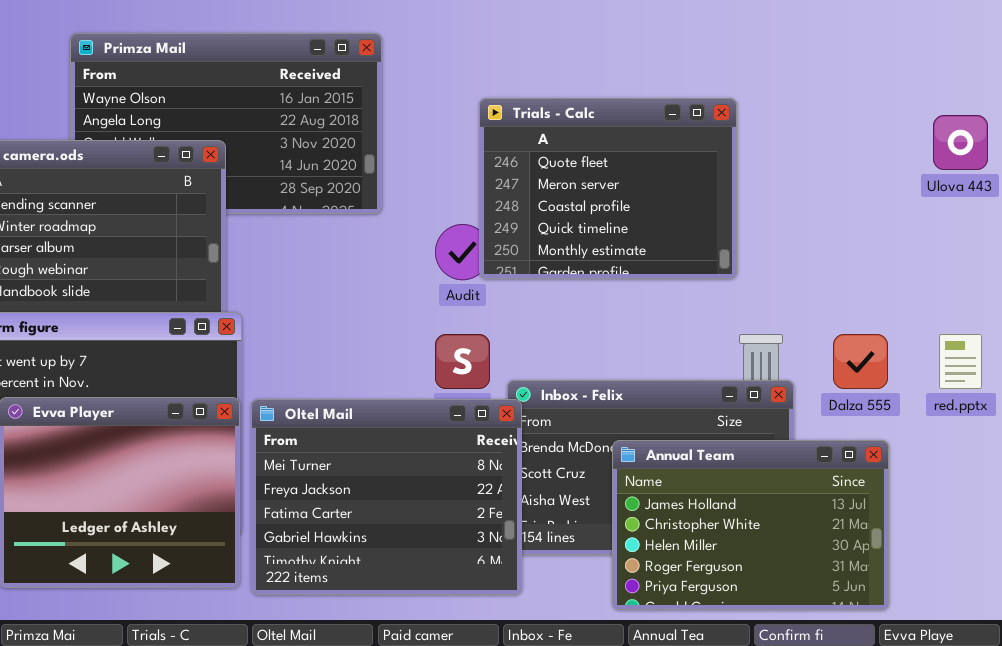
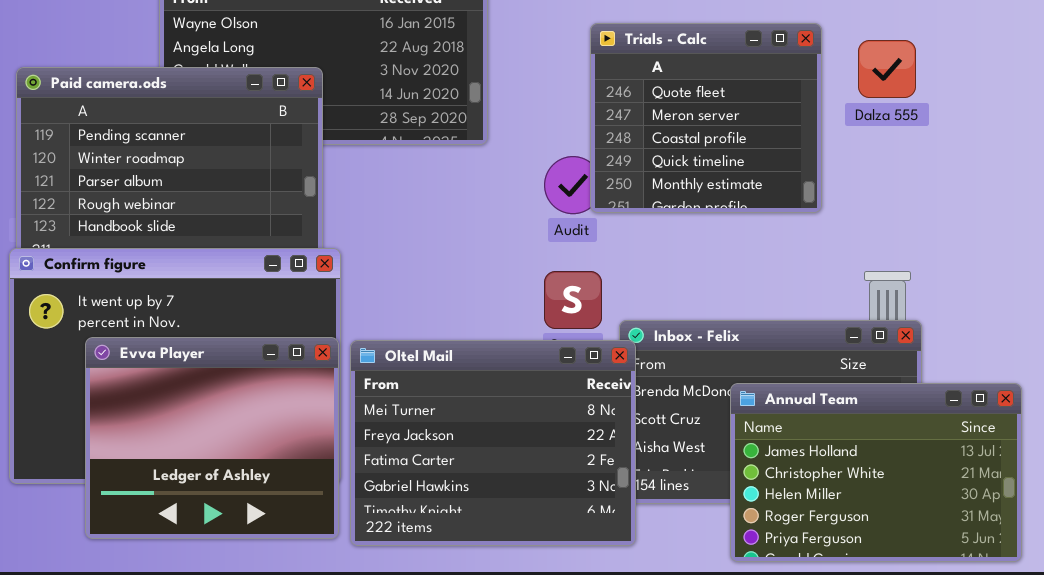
Trials - Calc: [479,98,737,279] -> [590,23,822,213], resized
Dalza 555: [833,334,888,389] -> [858,40,916,98], moved

